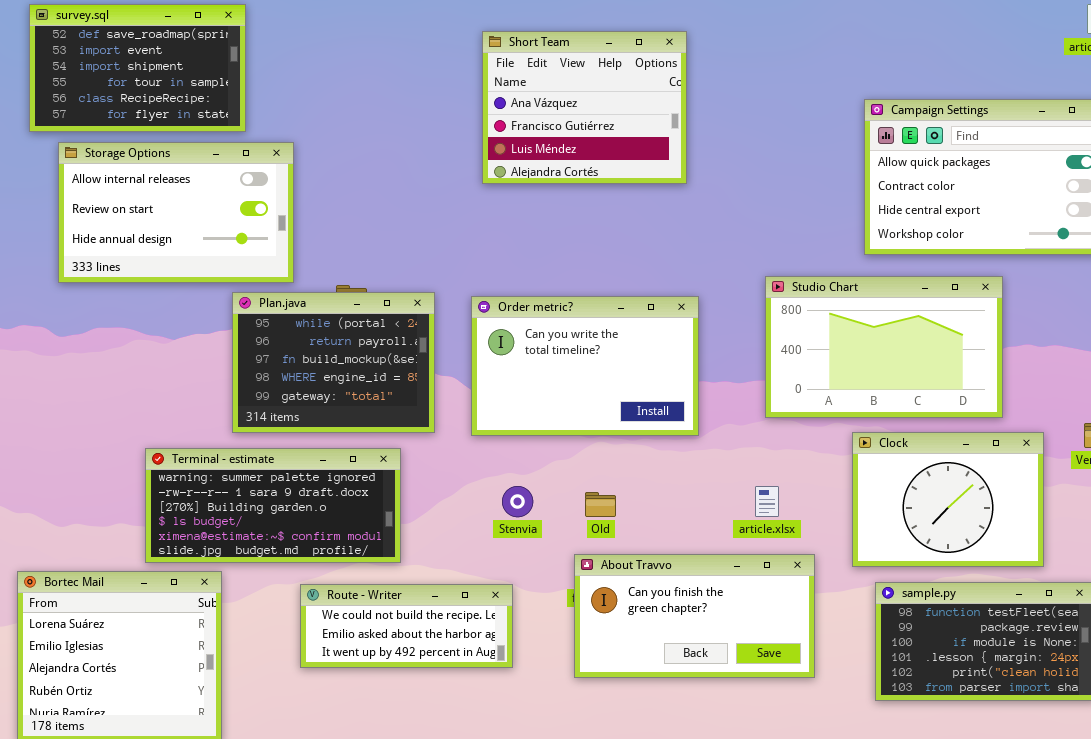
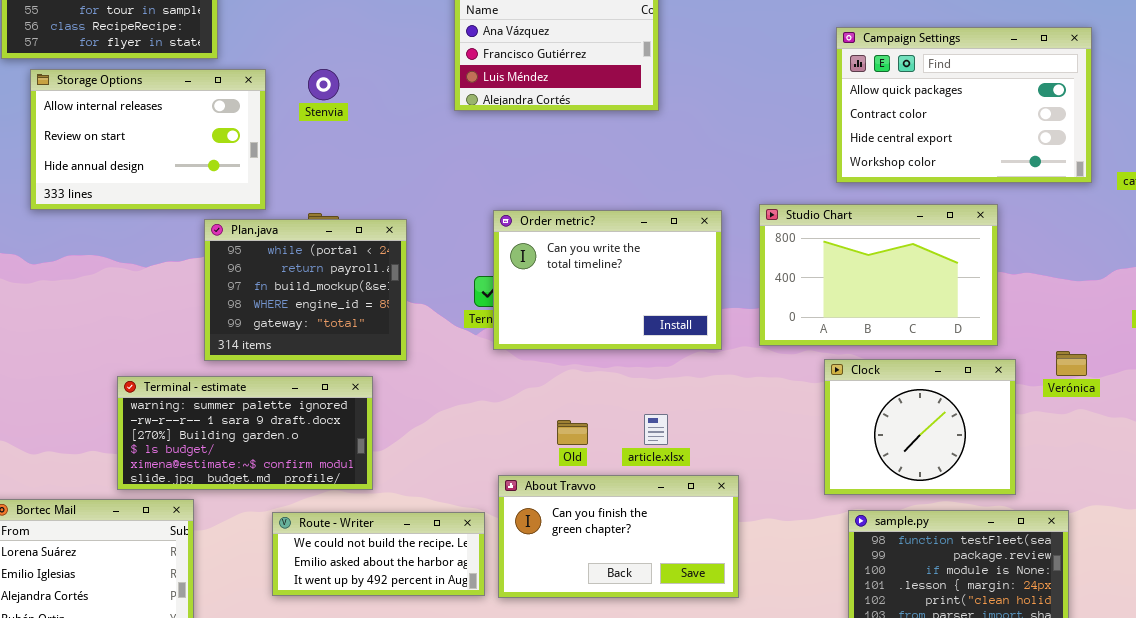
Studio Chart: [765,276,1003,418] -> [759,204,998,346], moved
Order metric?: [471,296,699,436] -> [493,210,722,350], moved
Stenvia: [502,486,533,517] -> [308,69,339,100], moved
article.xlsx: [755,486,779,517] -> [644,414,668,445], moved
About Travvo: [574,554,815,678] -> [498,475,739,598], moved

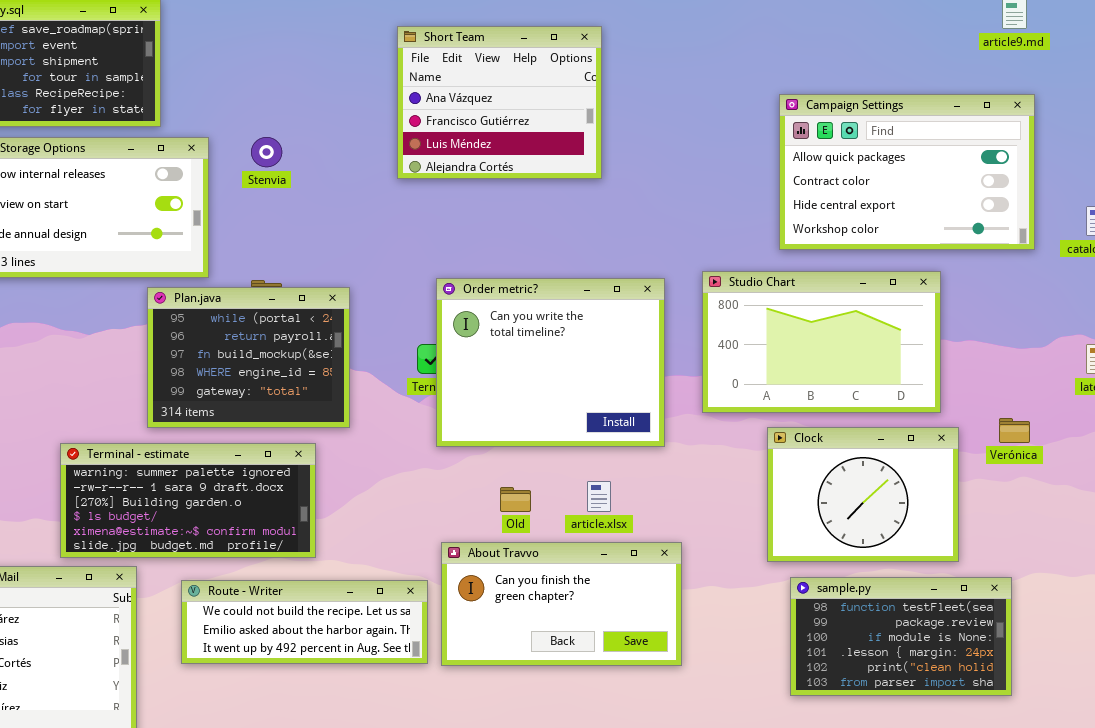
Order metric?: [493,210,722,350] -> [436,278,665,447], resized
Route - Writer: [272,512,485,596] -> [181,580,428,664], resized

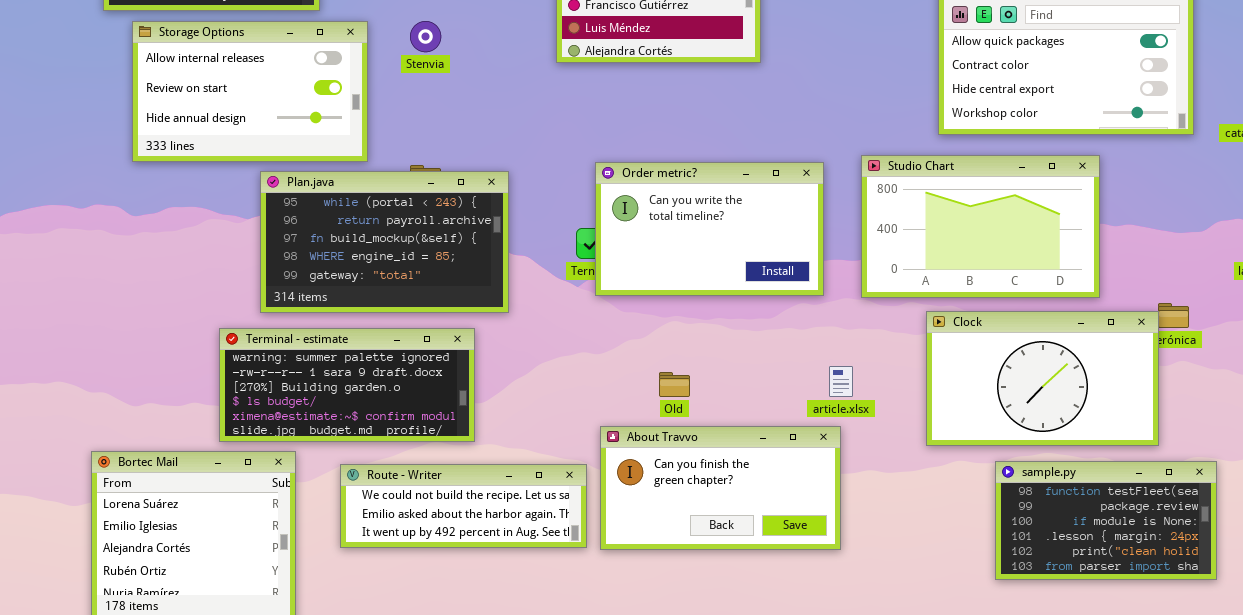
Order metric?: [436,278,665,447] -> [595,162,824,296], resized
Plan.java: [147,287,350,428] -> [260,171,509,313], resized
Clock: [767,427,959,562] -> [926,311,1159,446], resized
article.xlsx: [587,481,611,512] -> [829,366,853,397], moved
sample.py: [790,577,1012,696] -> [995,461,1217,580], moved

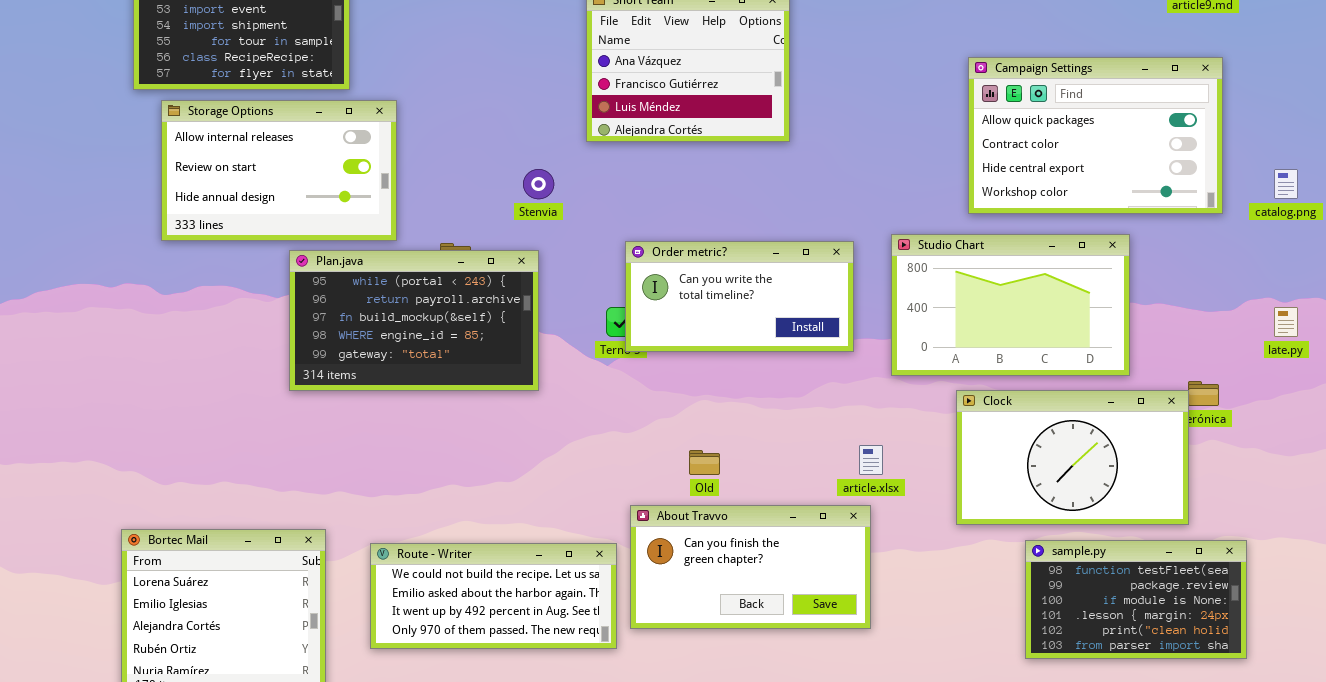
Stenvia: [410,21,441,52] -> [523,169,554,199], moved
Order metric?: [595,162,824,296] -> [625,241,854,352], resized
Terminal - estimate: [219,328,475,442] -> none, closed
Route - Writer: [340,464,587,548] -> [370,543,617,649], resized

